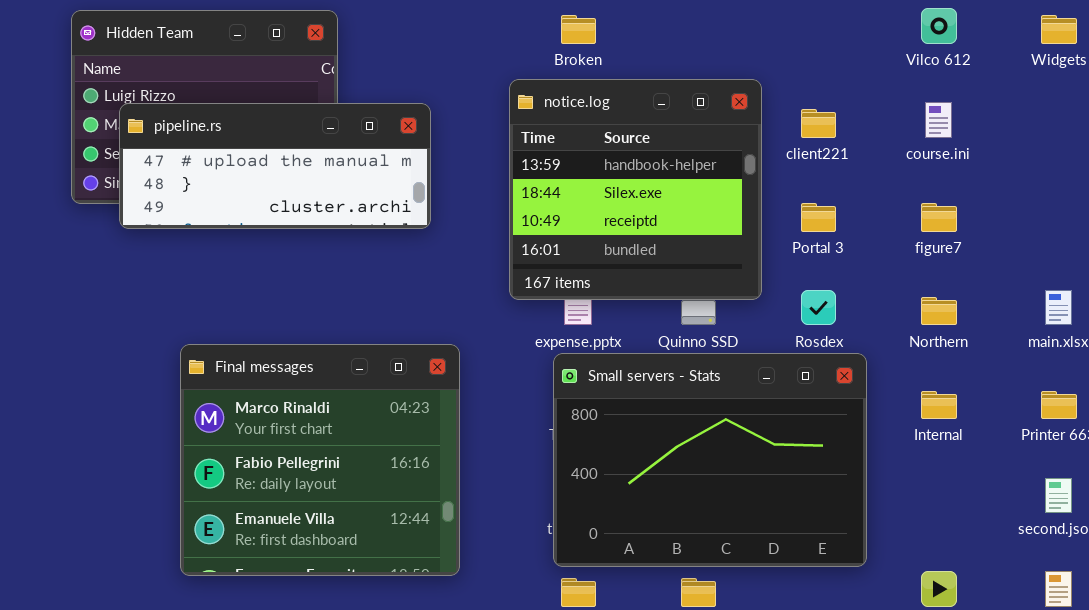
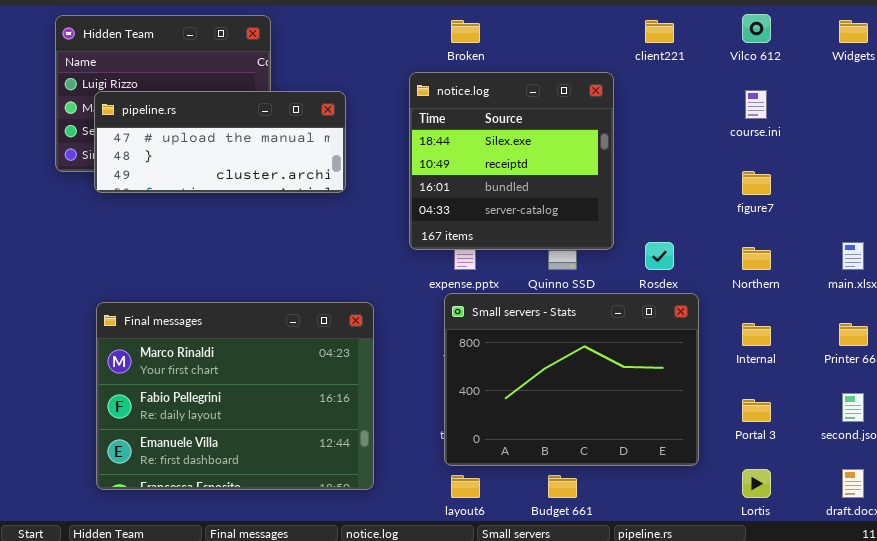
notice.log: [509,79,762,300] -> [409,72,614,250], scrolled down 1 row
client221: [801,109,836,138] -> [645,20,674,43], moved
Portal 3: [801,203,836,232] -> [742,399,771,422], moved
Final messages: [180,344,460,576] -> [96,302,374,490], moved, resized

